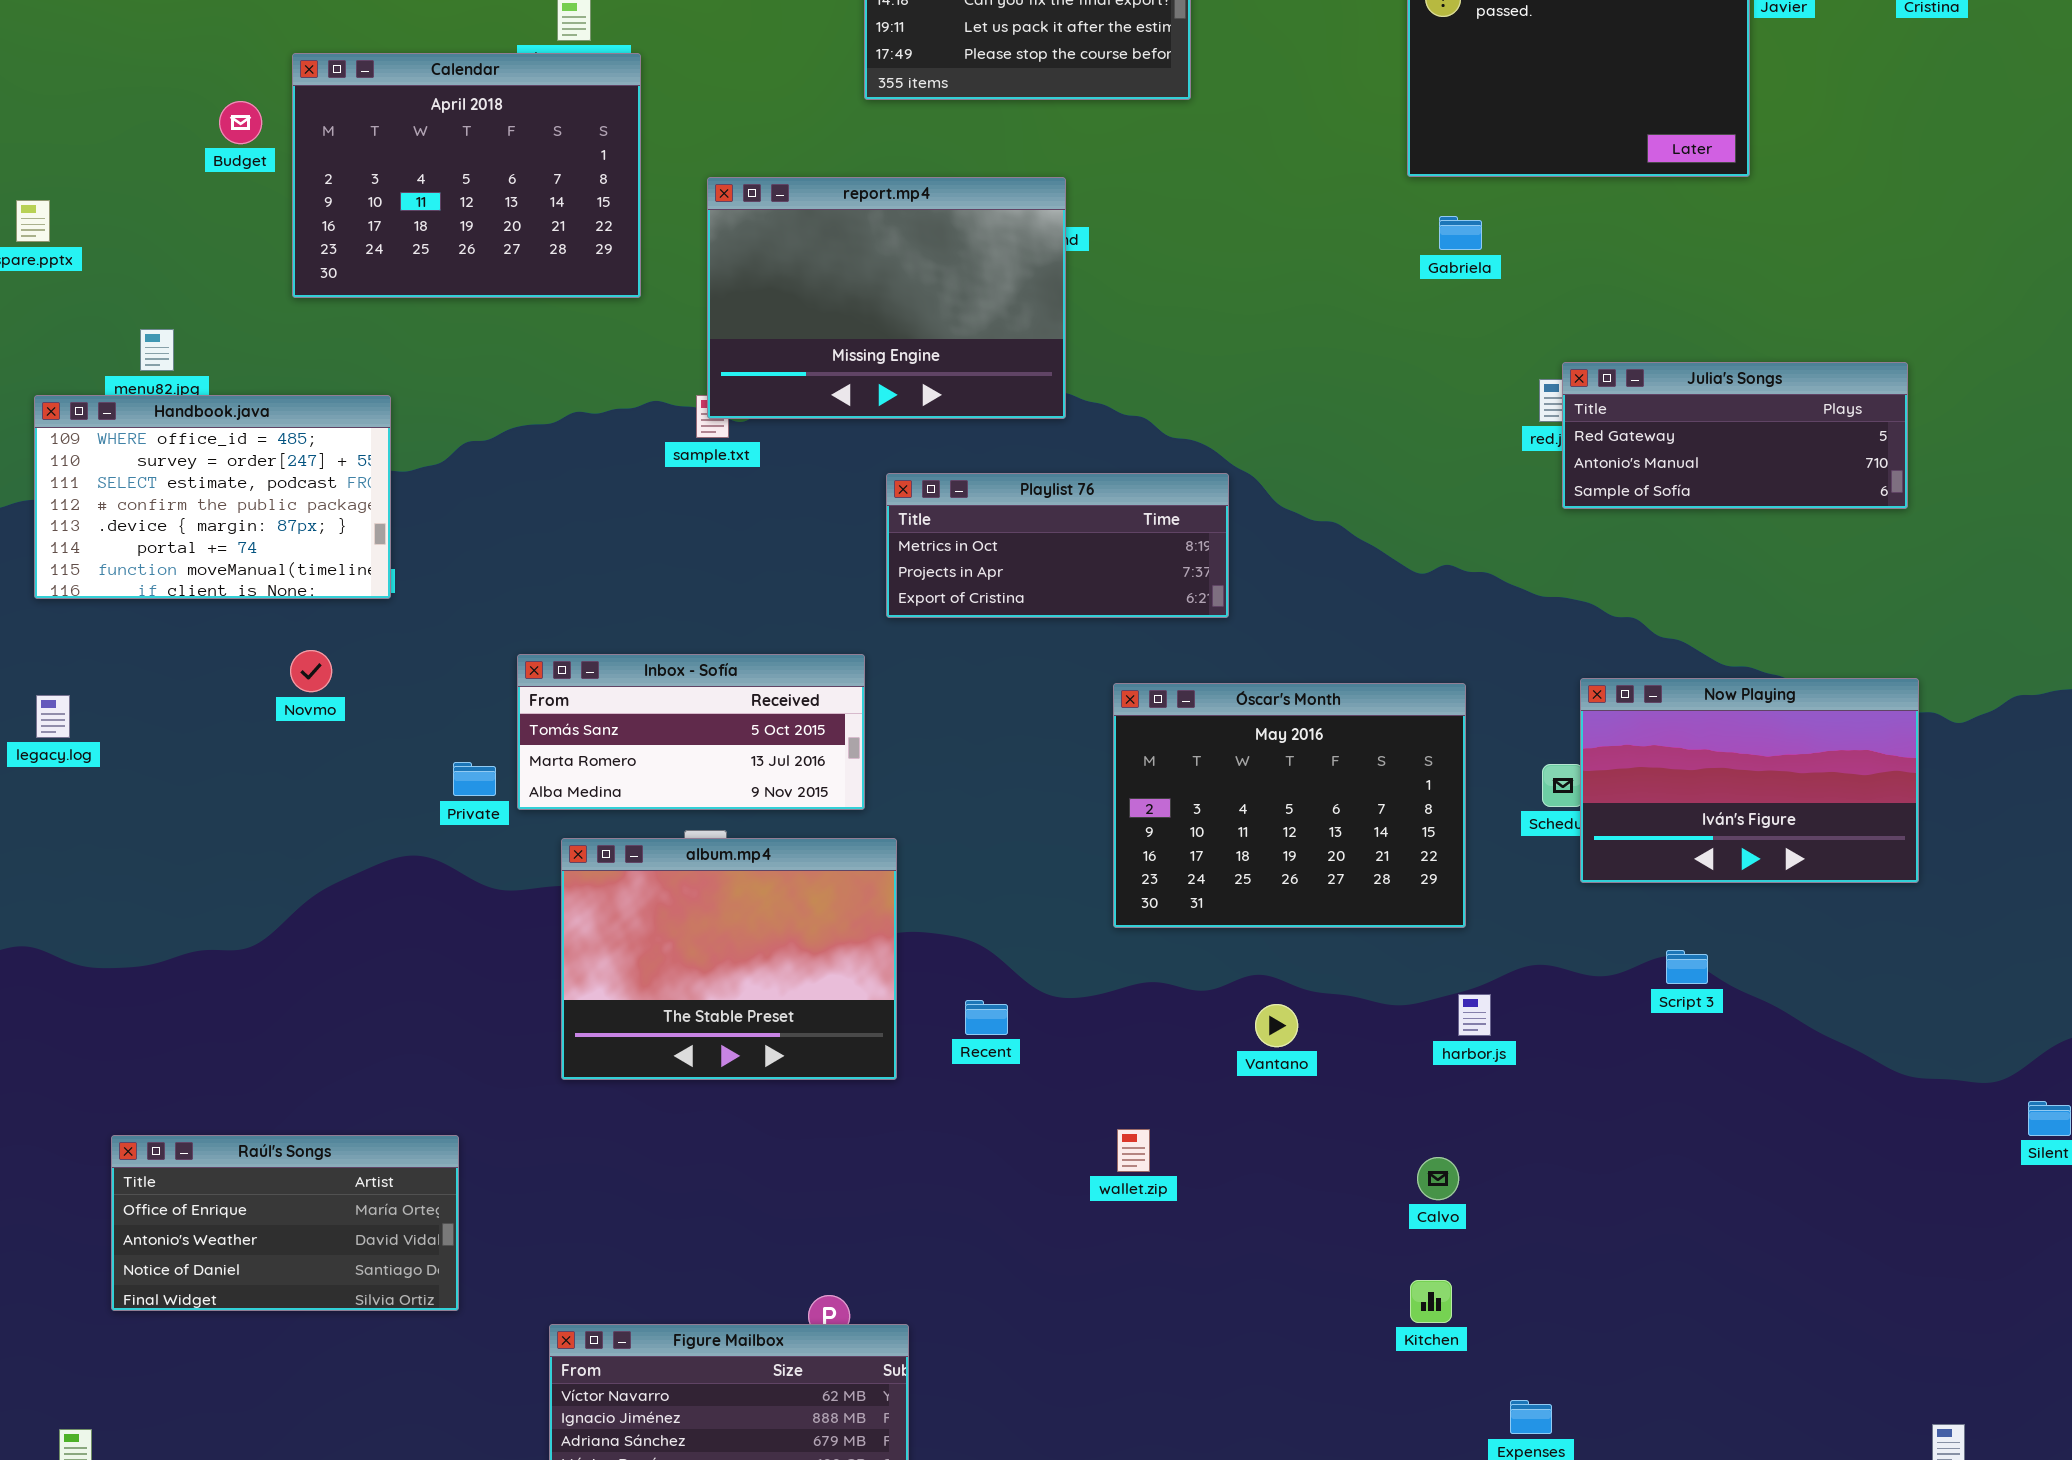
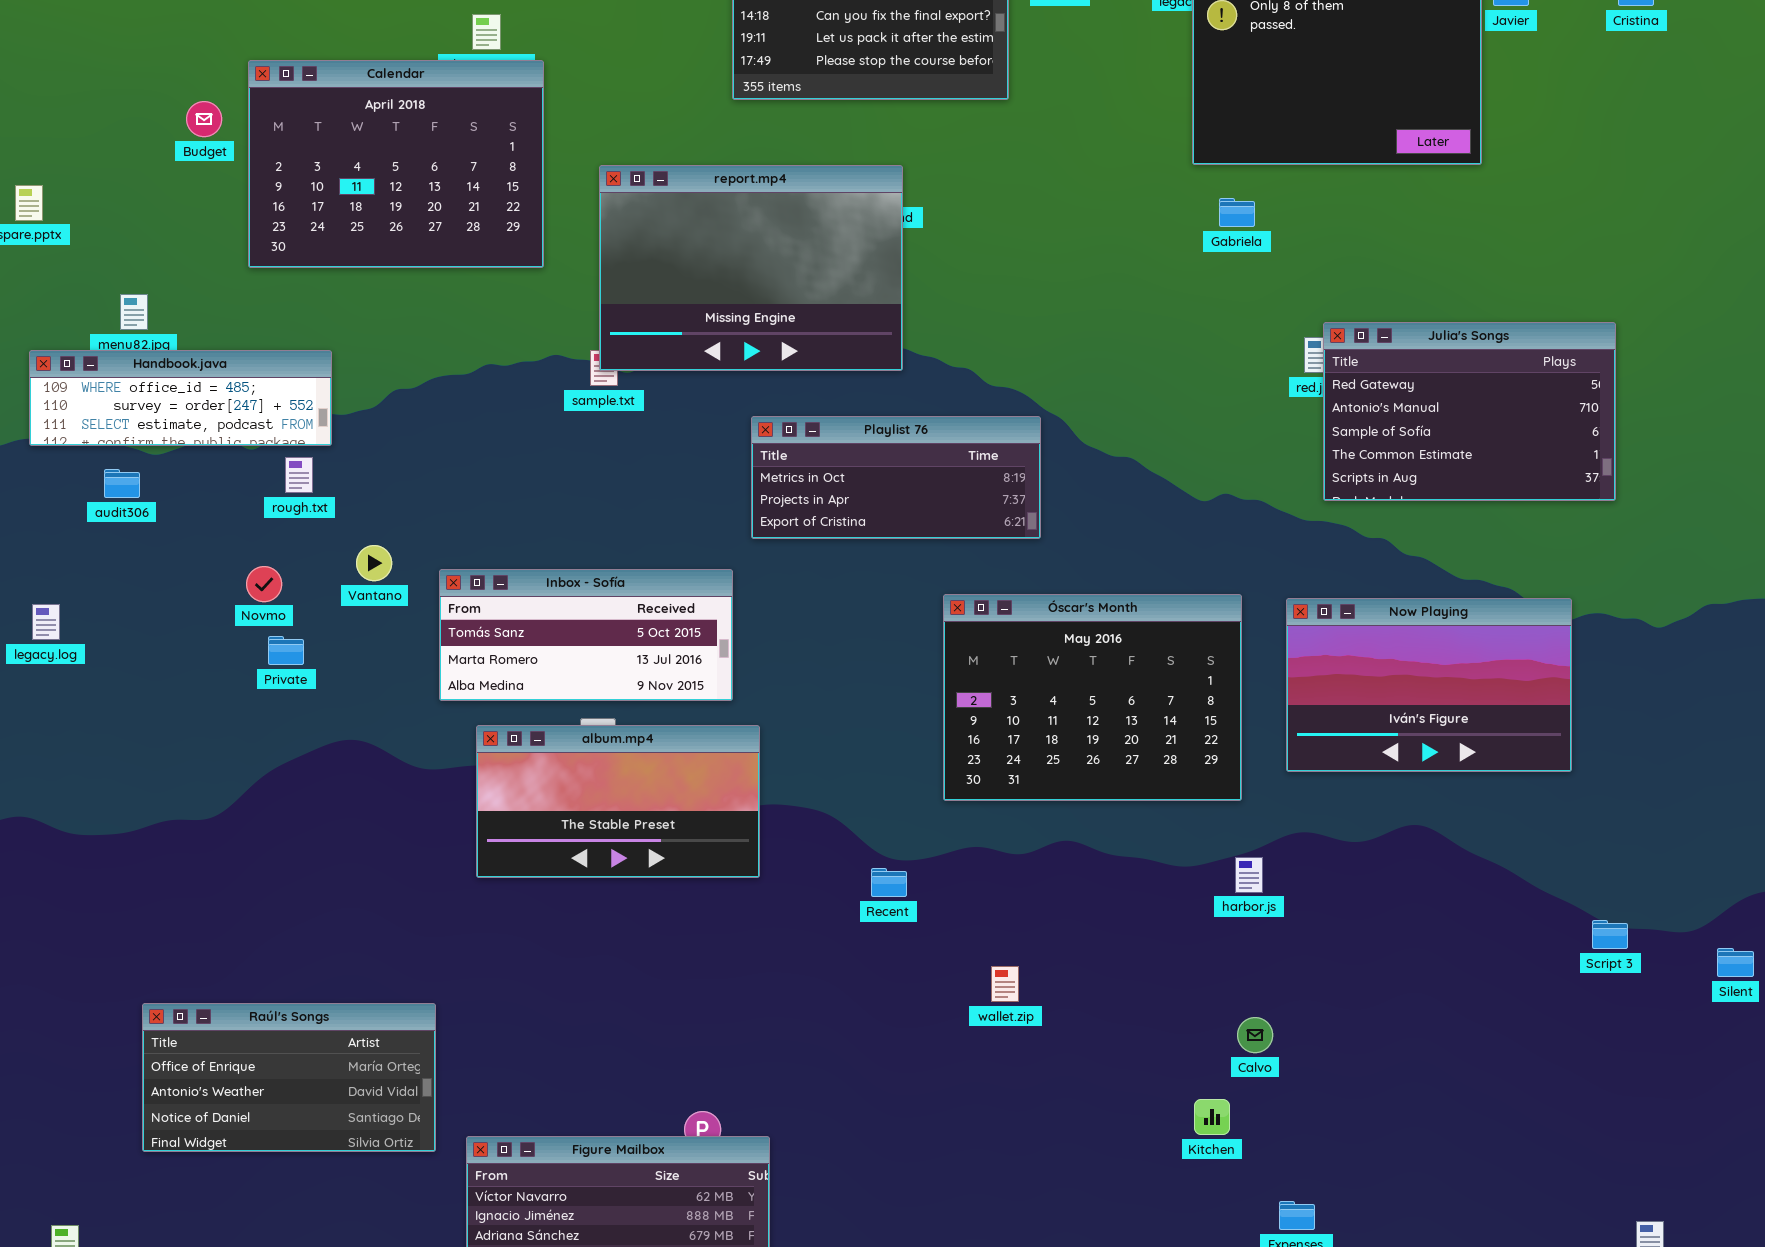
Julia's Songs: [1562,362,1908,509] -> [1323,322,1616,501], resized
Handbook.java: [34,395,391,599] -> [29,350,332,446], resized
Now Playing: [1580,678,1919,883] -> [1286,598,1572,772], moved
Private: [453,762,496,796] -> [268,636,304,665], moved
album.mp4: [561,838,897,1080] -> [476,725,760,878], resized
Script 3: [1666,950,1708,984] -> [1592,920,1628,949], moved
Recent: [965,1000,1008,1035] -> [871,868,907,897], moved
Vantano: [1255,1004,1298,1047] -> [356,545,392,581], moved
wallet.zip: [1117,1129,1150,1172] -> [991,966,1019,1002], moved
Raúl's Songs: [111,1135,459,1311] -> [142,1003,436,1152], moved
Calvo: [1417,1157,1459,1200] -> [1237,1017,1273,1053], moved

